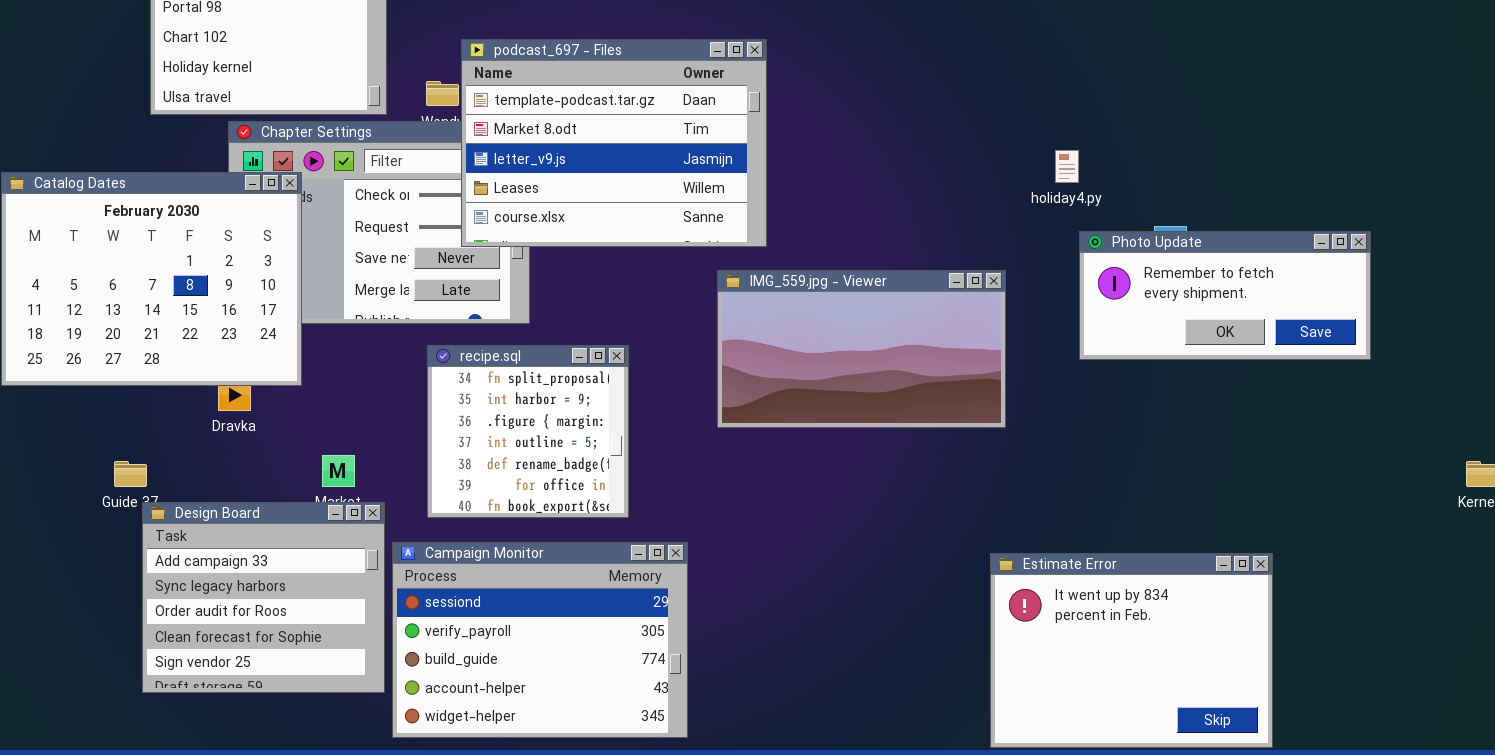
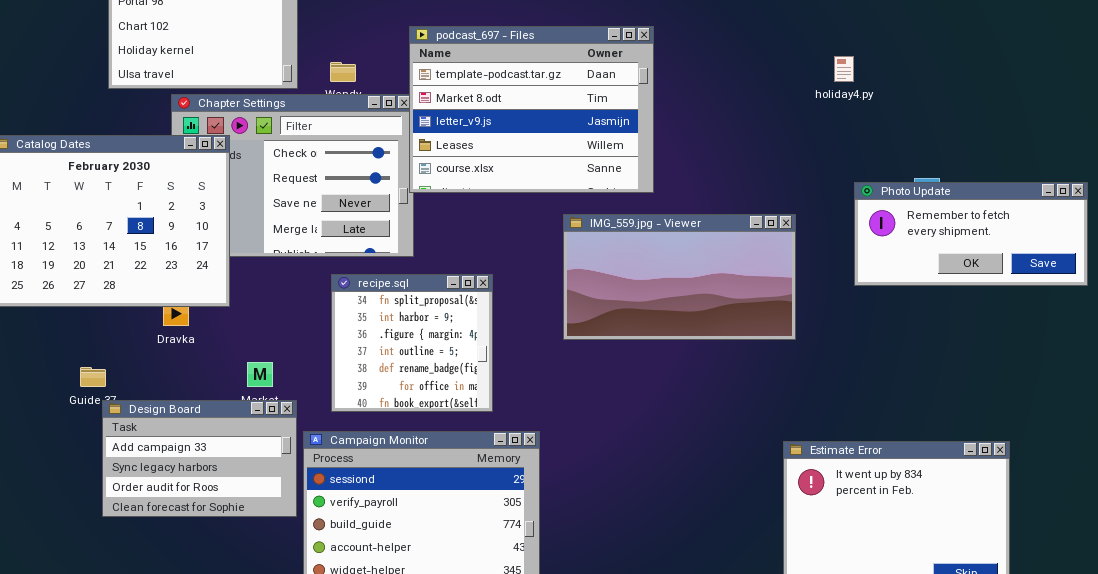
podcast_697 - Files: [461,39,767,247] -> [409,26,654,193], moved
holiday4.py: [1055,150,1079,183] -> [834,56,854,82], moved
Design Board: [142,502,385,693] -> [102,400,297,517], resized

